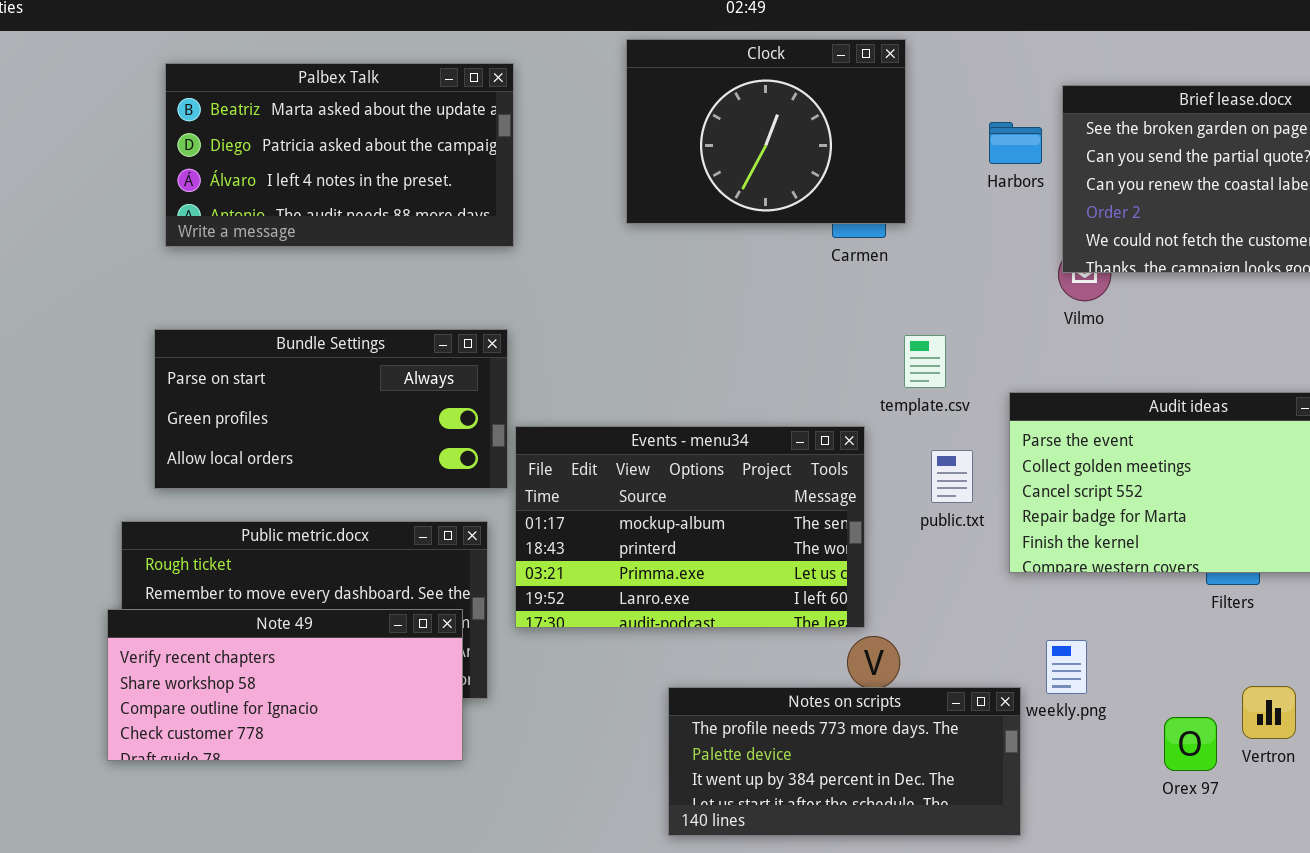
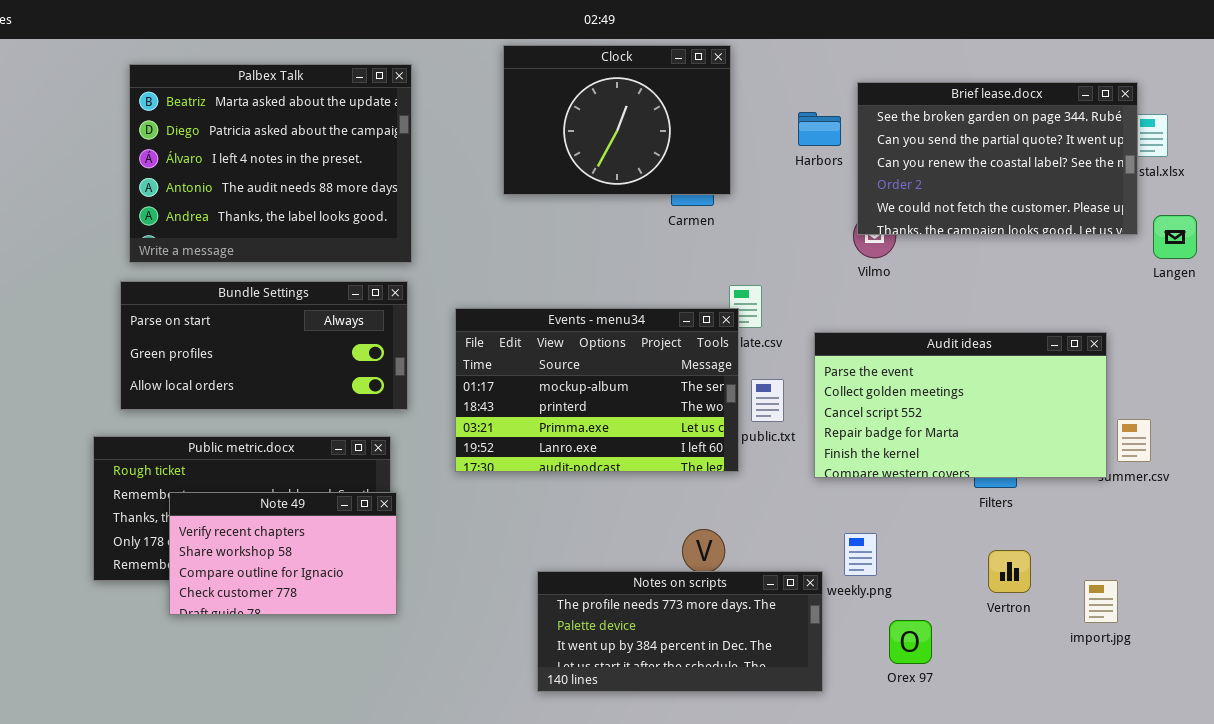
Palbex Talk: [165,63,514,247] -> [129,64,412,263], resized
Events - menu34: [515,426,865,628] -> [455,308,739,472], moved
Note 49: [107,609,463,761] -> [169,492,397,615], moved, resized
Vertron: [1242,686,1296,739] -> [988,550,1031,593], moved
Orex 97: [1164,717,1217,771] -> [889,620,932,664], moved

